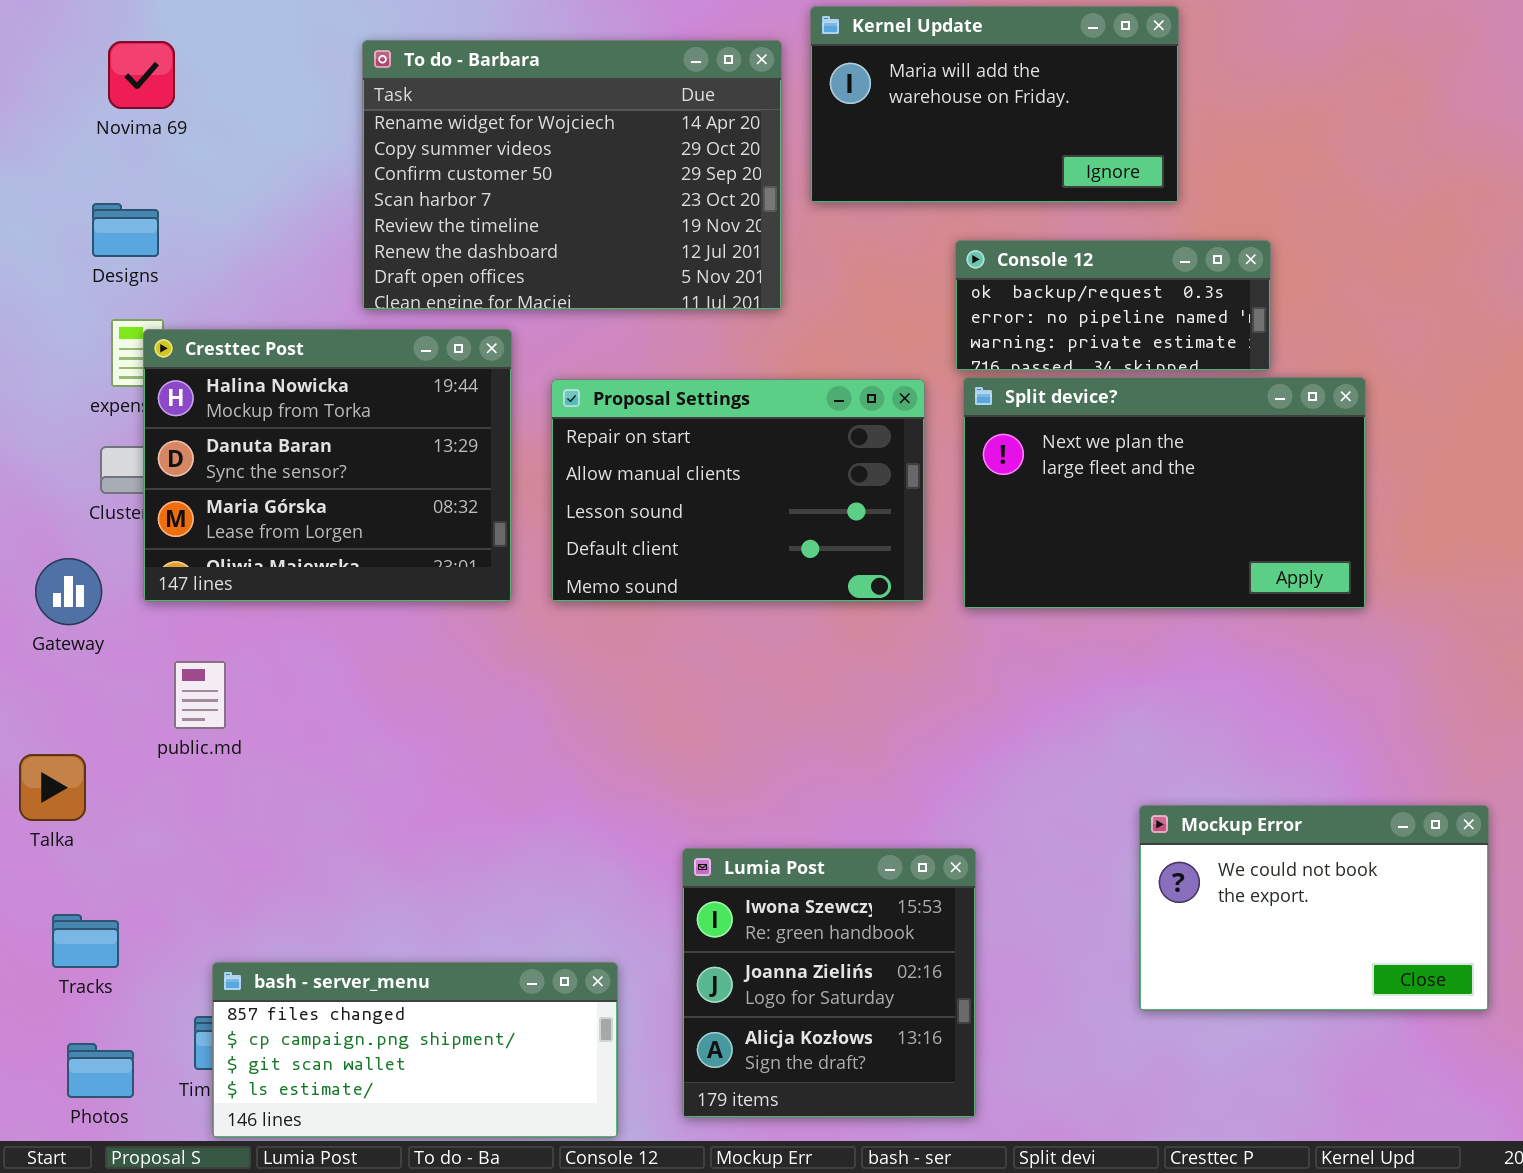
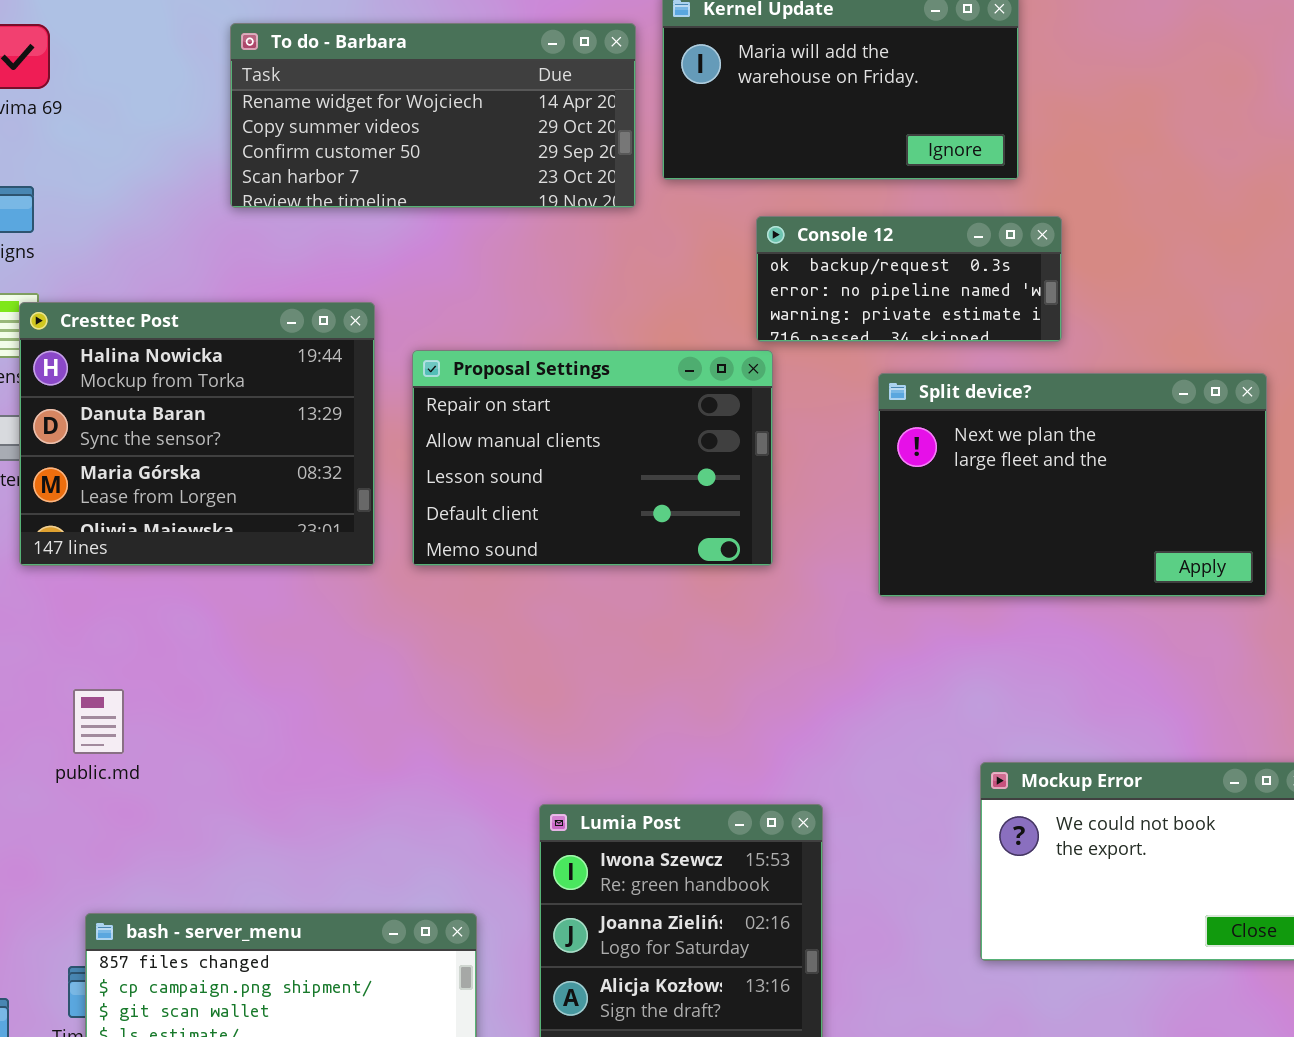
To do - Barbara: [362,40,782,310] -> [230,23,636,208], resized
Console 12: [955,240,1271,371] -> [756,216,1062,342], moved
Split device?: [963,377,1366,609] -> [878,373,1267,597], moved
public.md: [174,661,226,729] -> [73,689,124,754], moved

